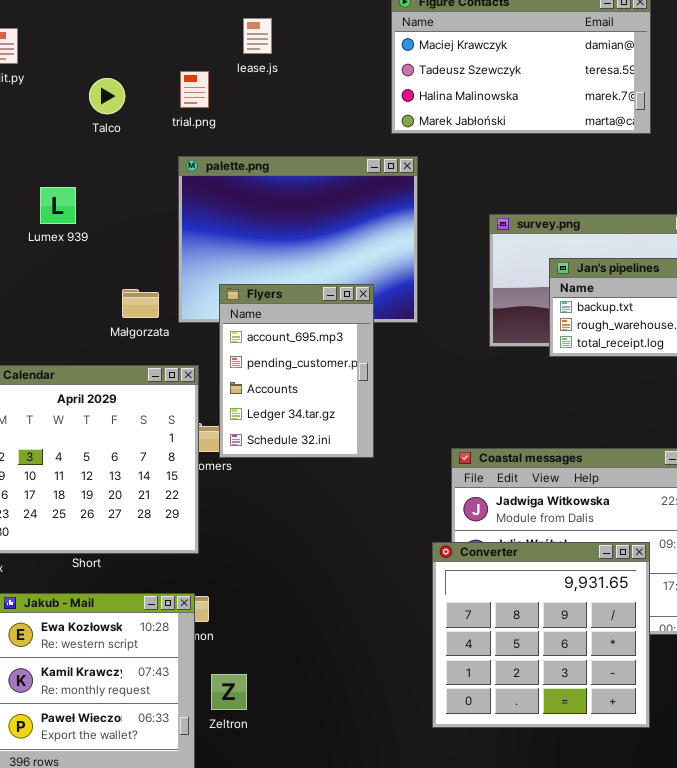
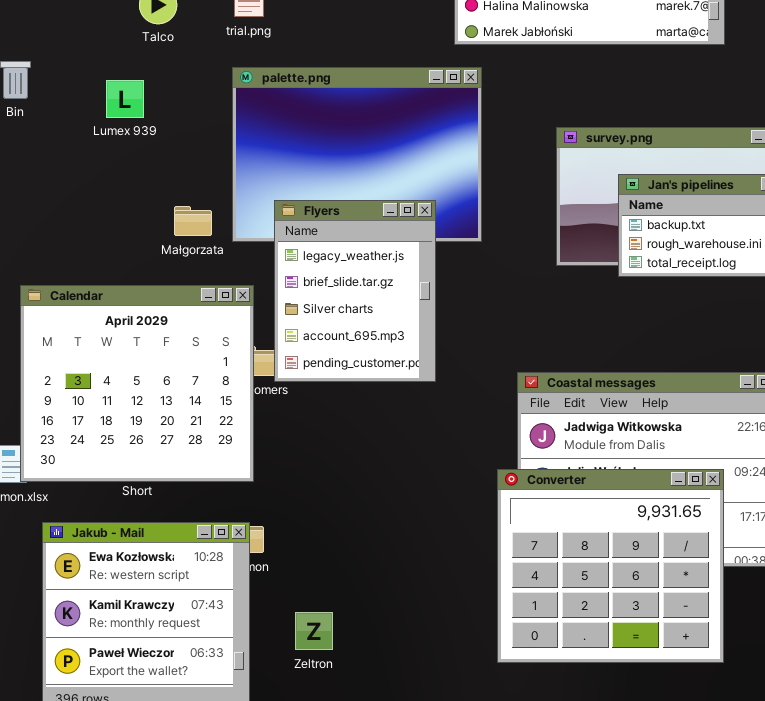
Lumex 939: [40,187,76,224] -> [106,80,144,118], moved
Flyers: [219,284,374,458] -> [274,200,436,382], scrolled up 3 rows
Zeltron: [211,674,247,710] -> [295,612,333,650], moved

